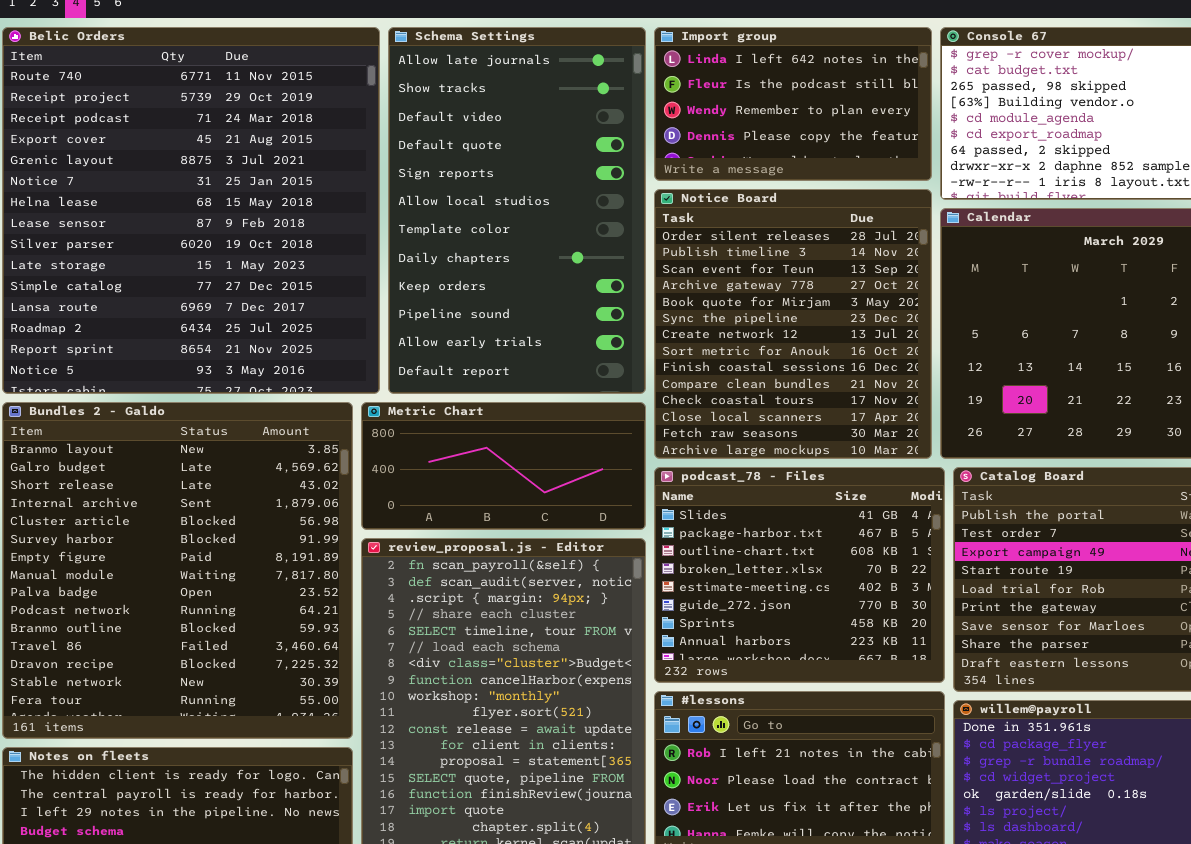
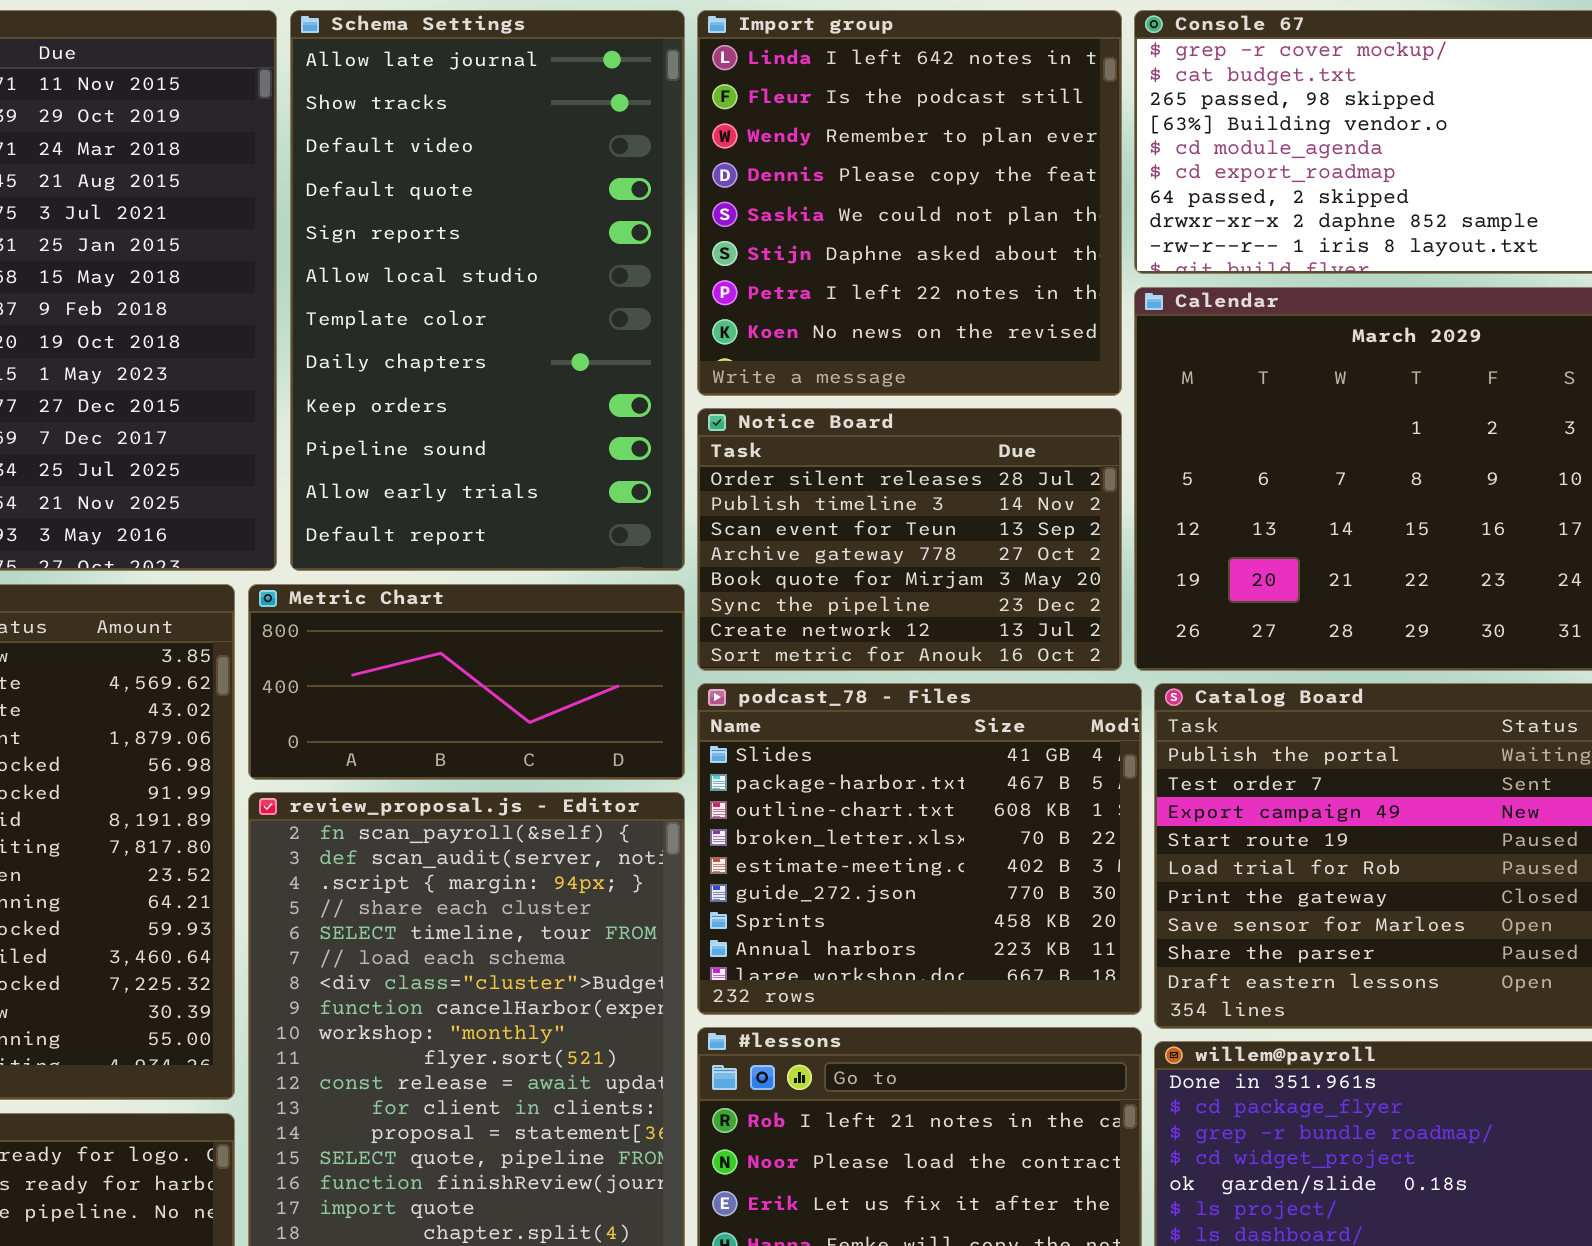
Import group: [654,27,932,181] -> [697,10,1122,396], resized
Notice Board: [654,189,932,459] -> [697,408,1122,671], resized

